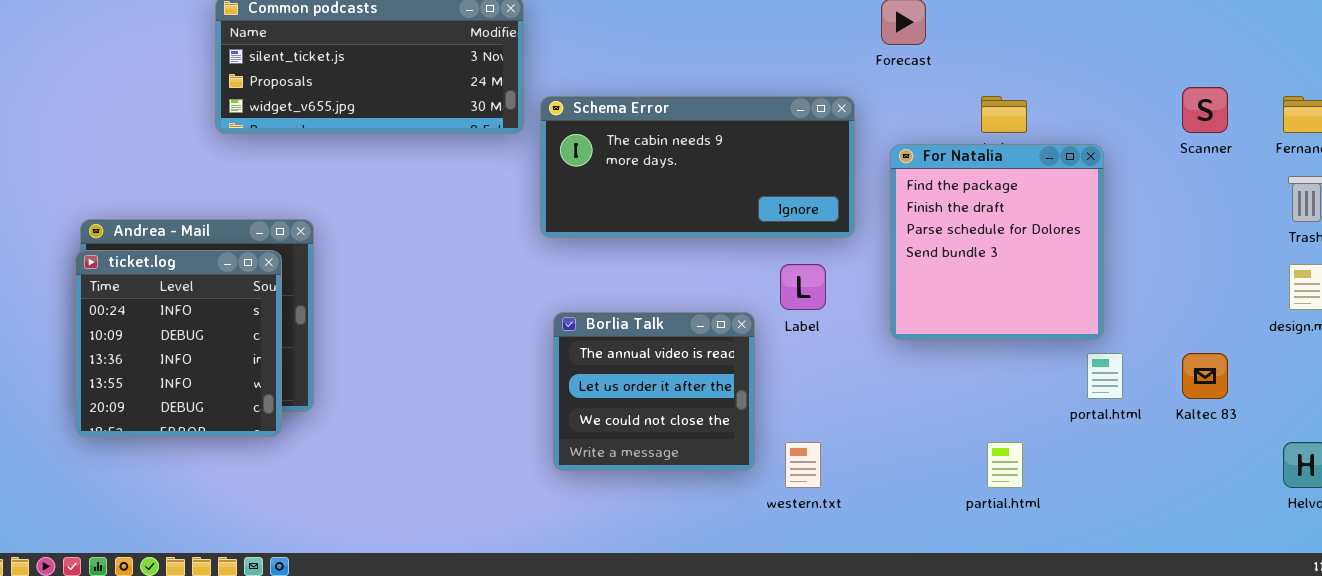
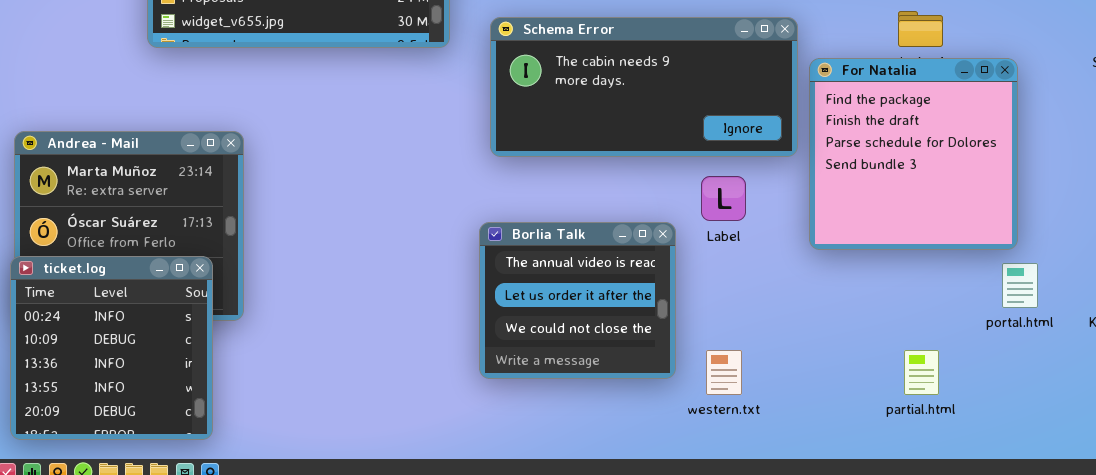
Schema Error: [540,96,855,238] -> [490,17,798,157], moved
ticket.log: [75,250,282,437] -> [10,256,213,440], moved

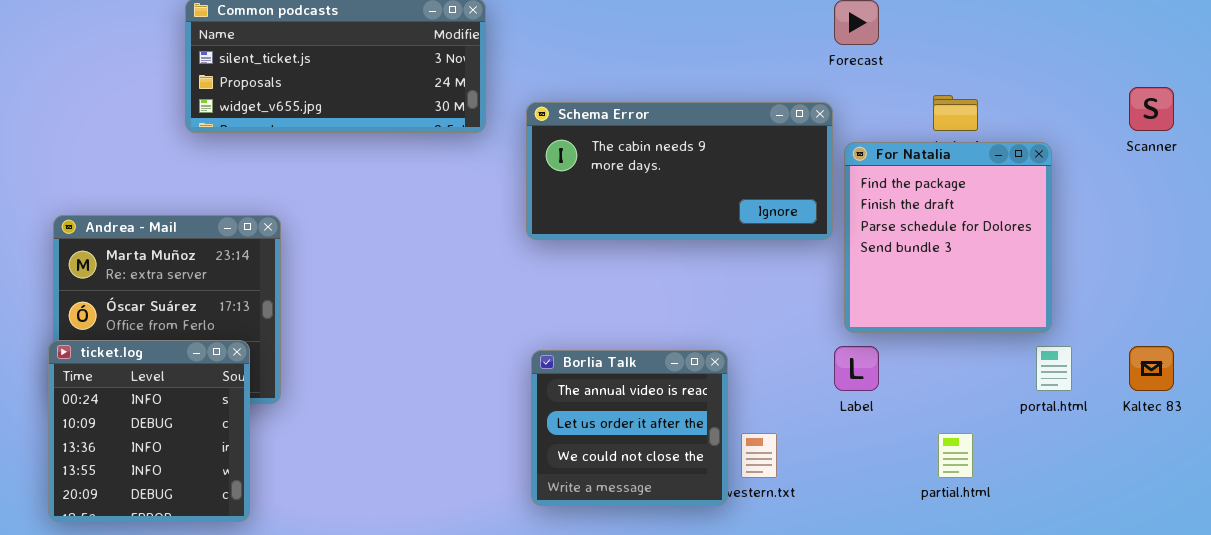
Label: [701,176,746,221] -> [834,346,879,391], moved
Borlia Talk: [479,222,676,379] -> [531,350,728,506], moved

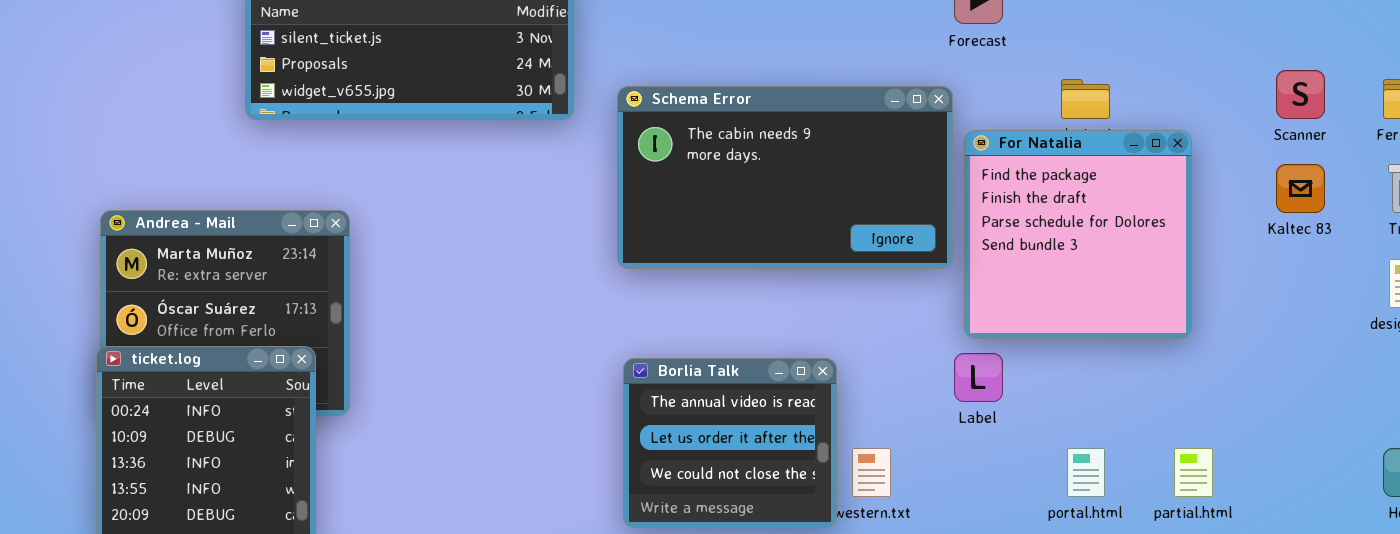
Schema Error: [526,102,833,240] -> [617,86,953,269], resized
portal.html: [1036,346,1072,391] -> [1067,448,1105,497], moved
Kaltec 83: [1129,346,1174,391] -> [1276,164,1325,213], moved
partial.html: [938,433,973,478] -> [1174,448,1213,497], moved

